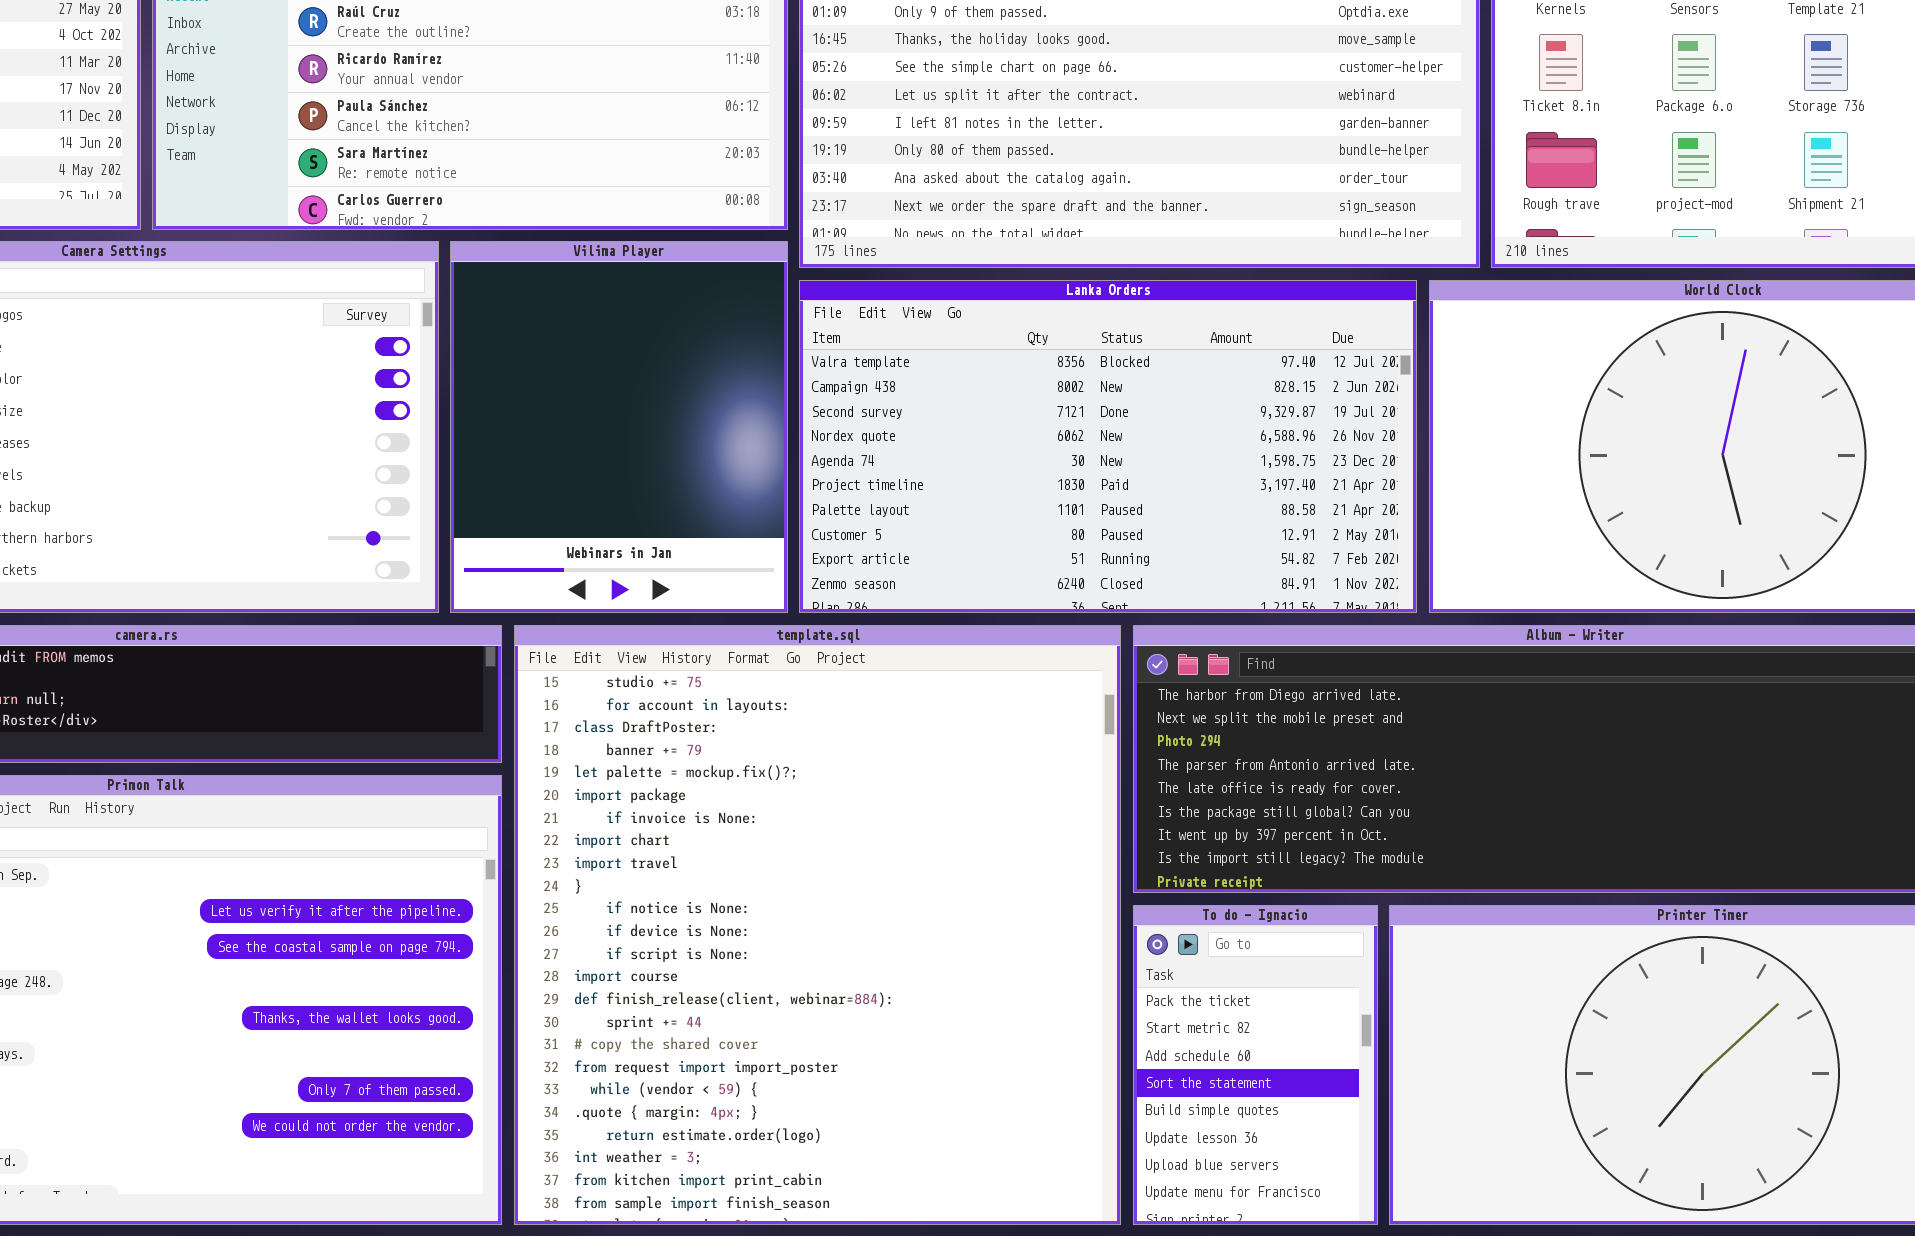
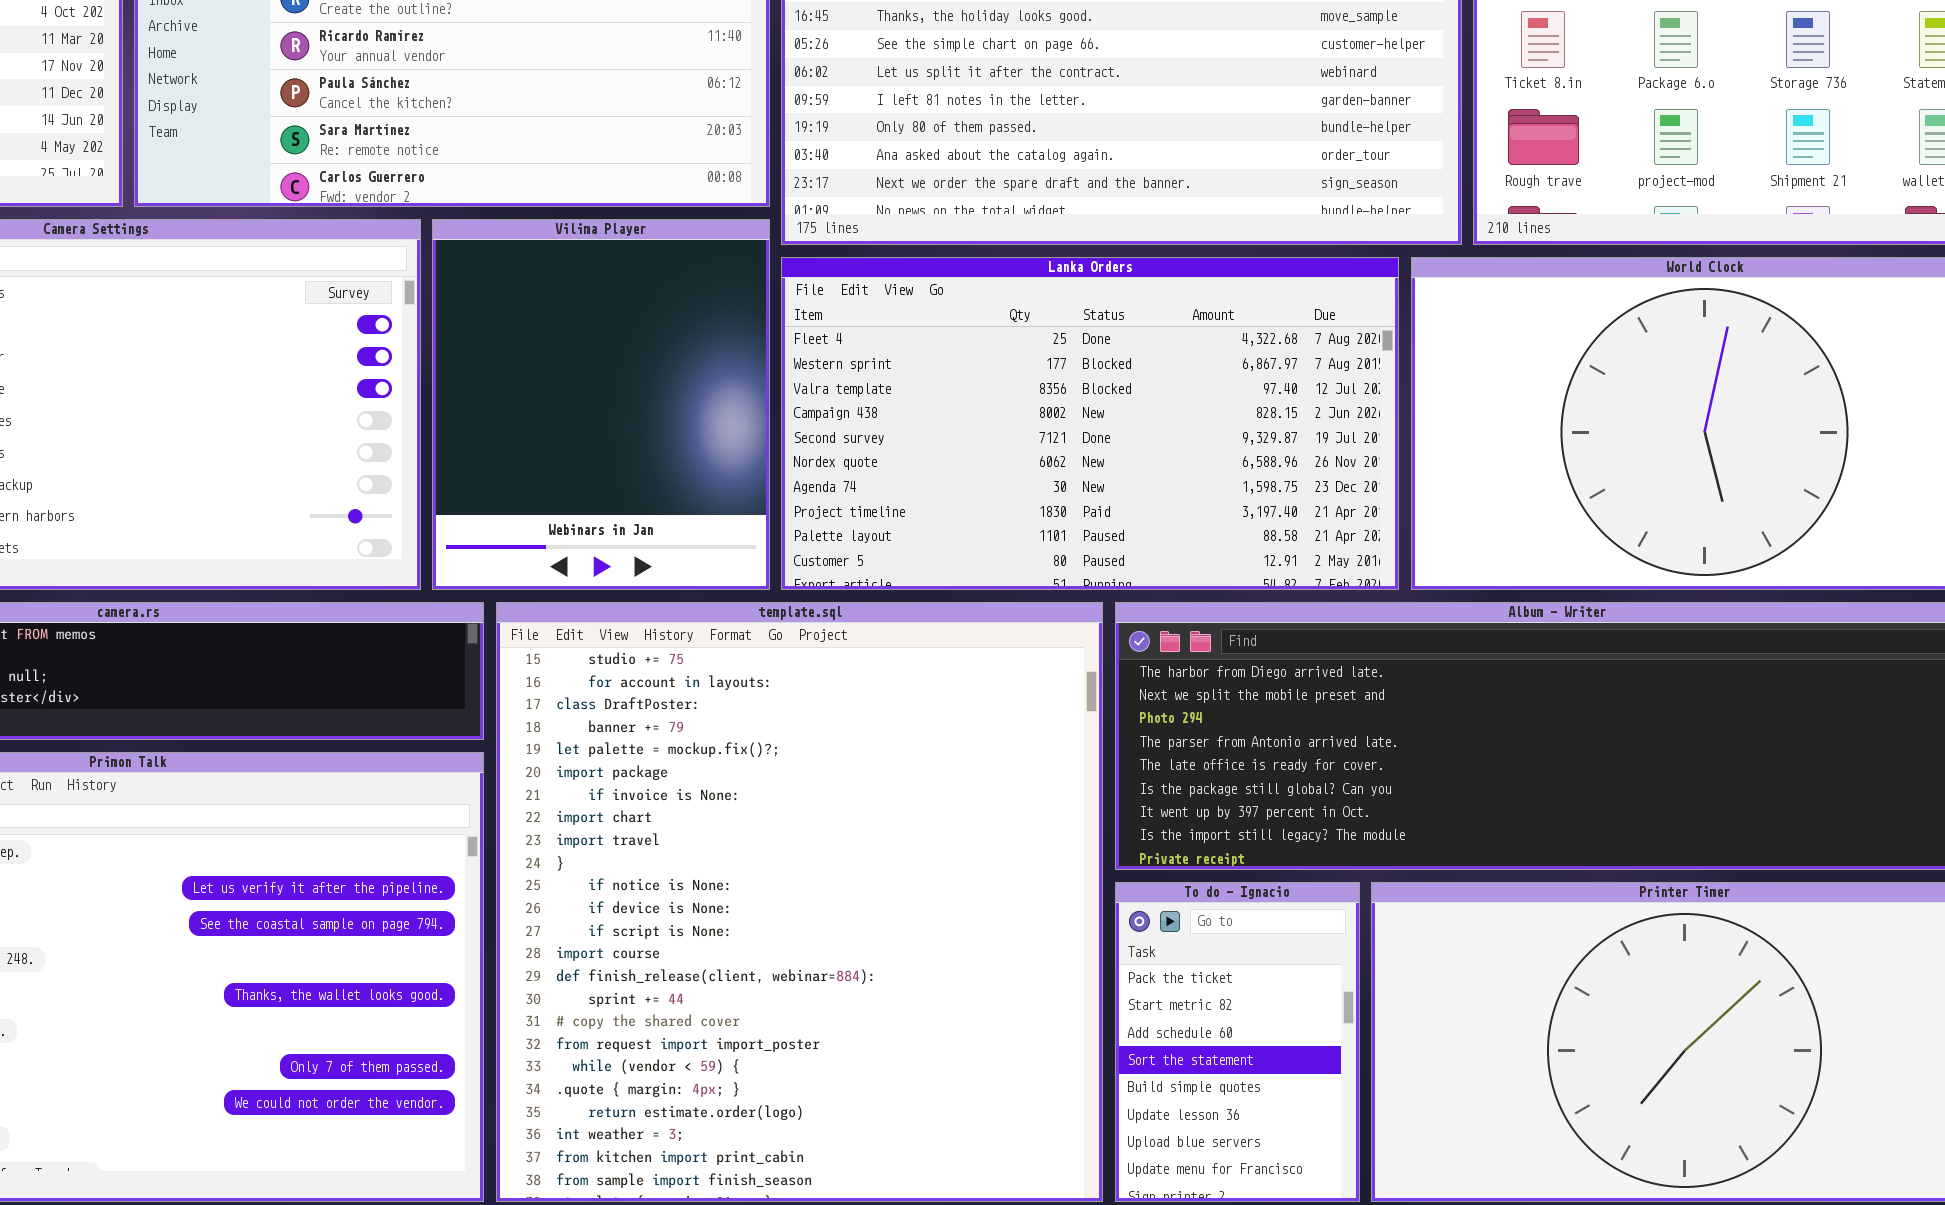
Lanka Orders: [799,280,1417,613] -> [781,257,1399,590], scrolled up 2 rows

